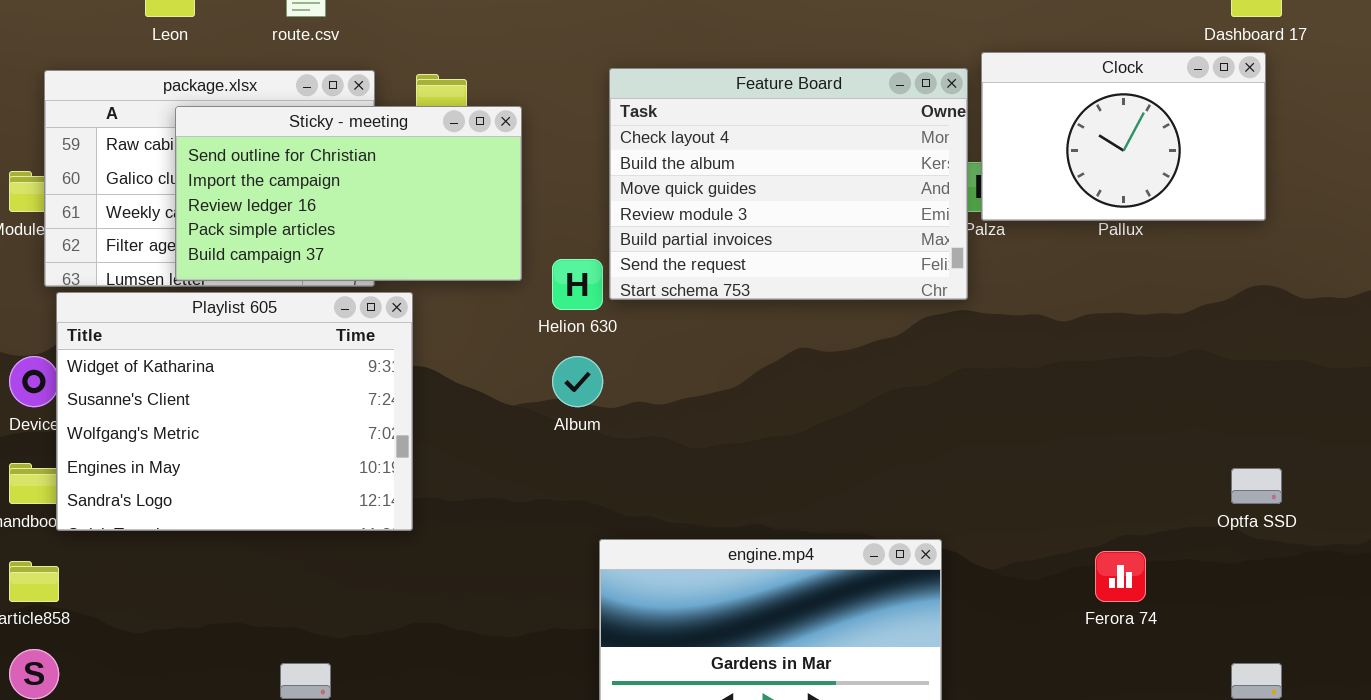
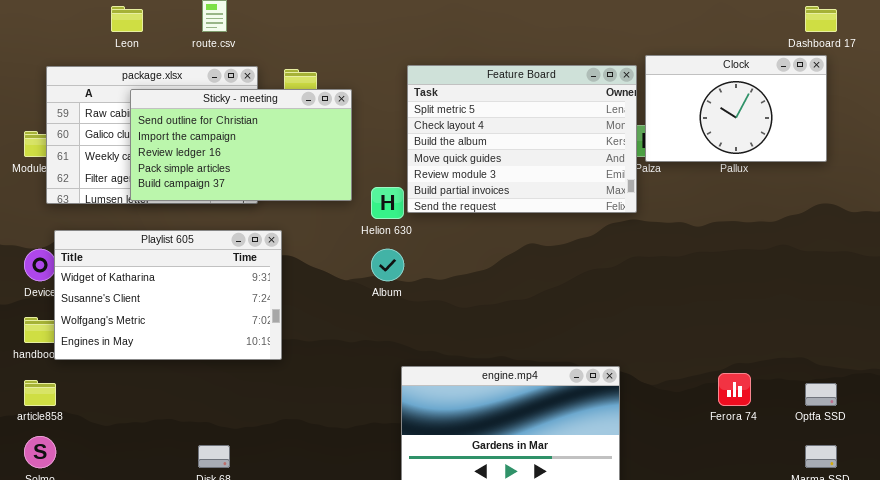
Feature Board: [609,68,968,300] -> [407,65,637,213], scrolled up 1 row
Playlist 605: [56,292,413,531] -> [54,230,282,360], resized
Optfa SSD: [1231,468,1282,504] -> [805,383,837,406], moved

